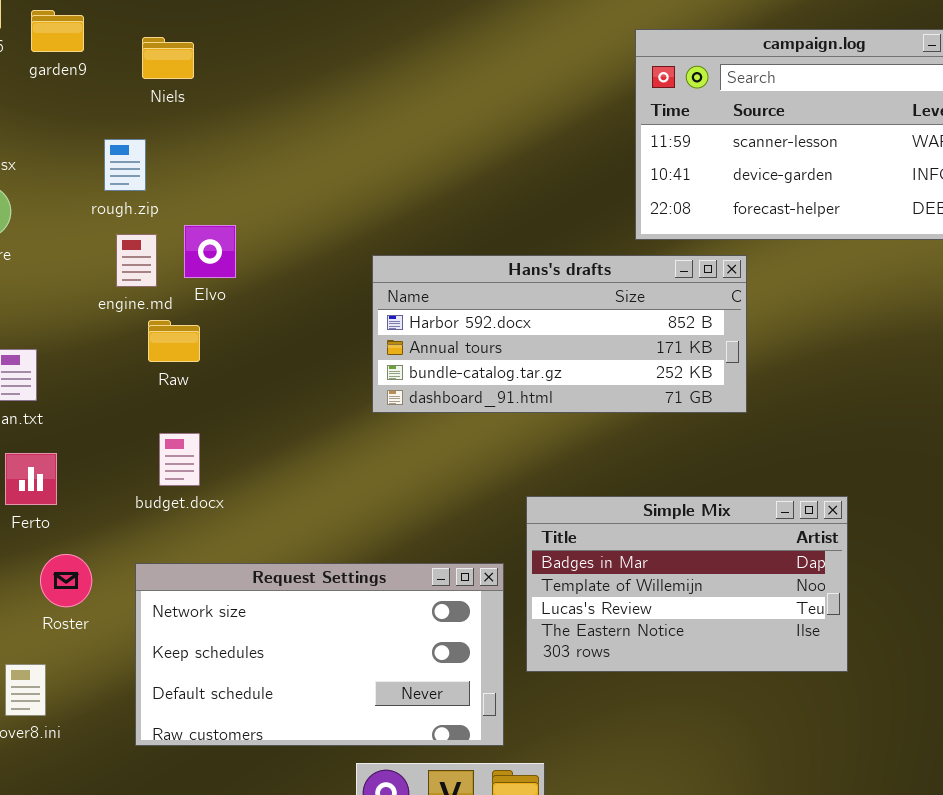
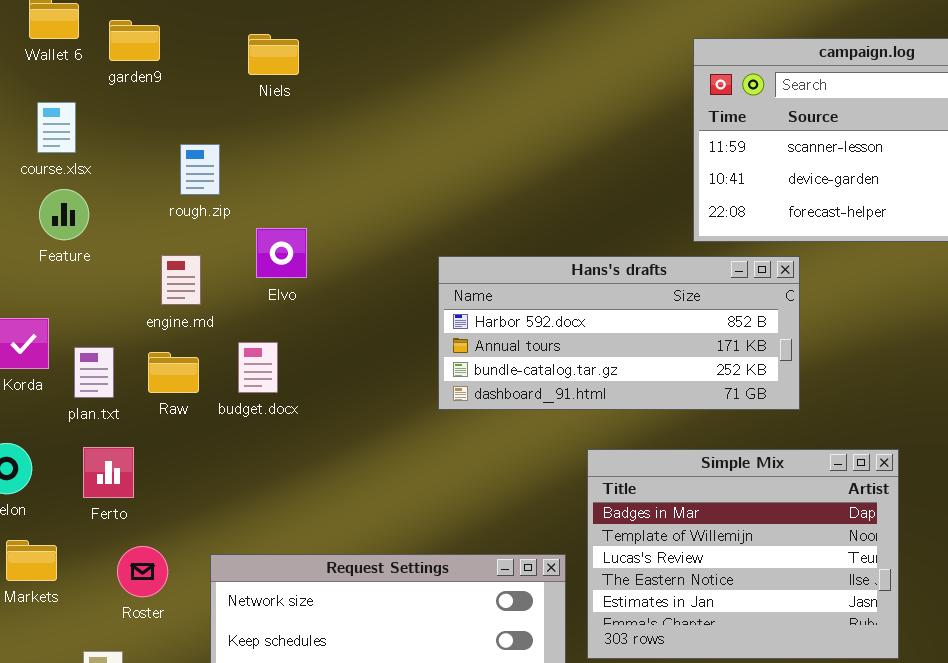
Niels: [142,37,194,79] -> [248,34,299,75], moved
engine.md: [116,234,157,287] -> [161,255,201,305], moved
Raw: [148,320,200,362] -> [148,352,199,393], moved
budget.docx: [159,433,200,486] -> [238,342,278,393], moved
Simple Mix: [526,496,848,672] -> [587,449,899,659], resized

